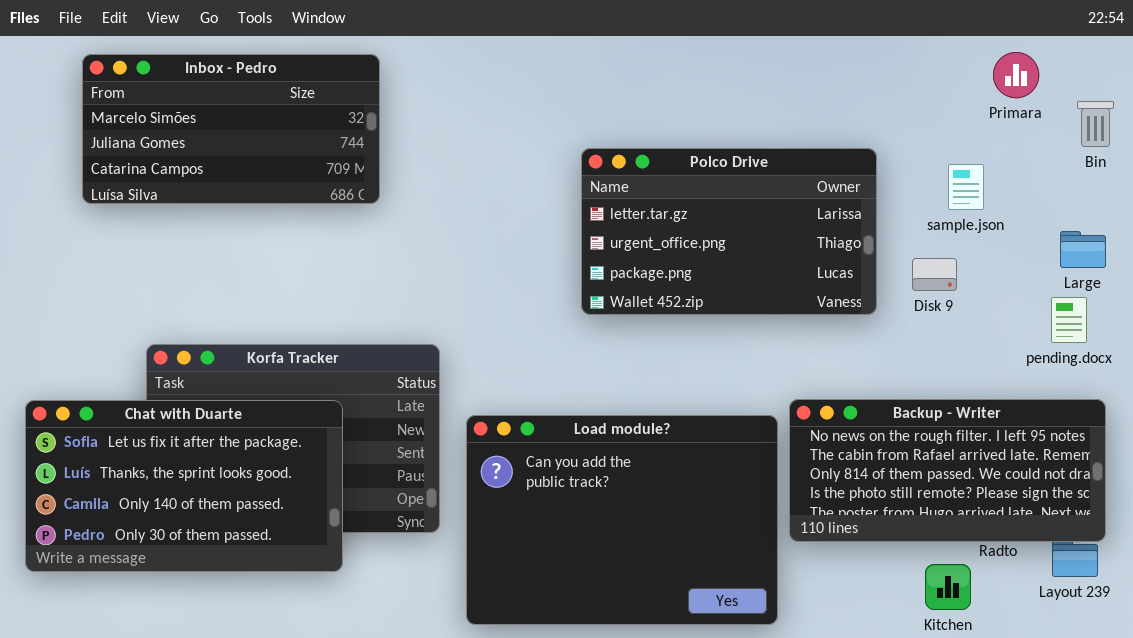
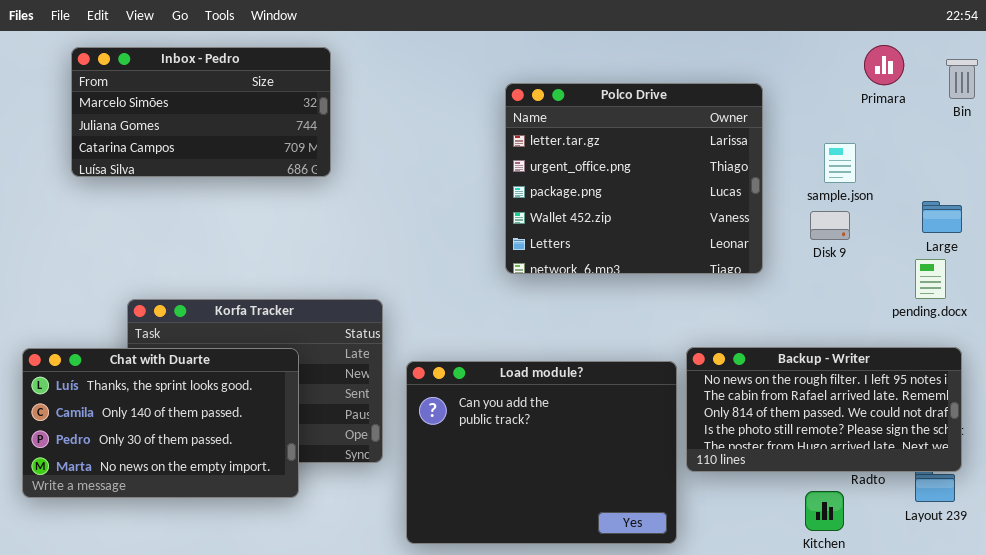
Bin: [1077,101,1114,147] -> [946,59,978,99], moved
Polco Drive: [581,148,877,315] -> [505,83,763,274], resized
Disk 9: [912,258,957,291] -> [810,211,850,240], moved
Chat with Duarte: [25,400,343,572] -> [22,348,299,498], scrolled down 1 row

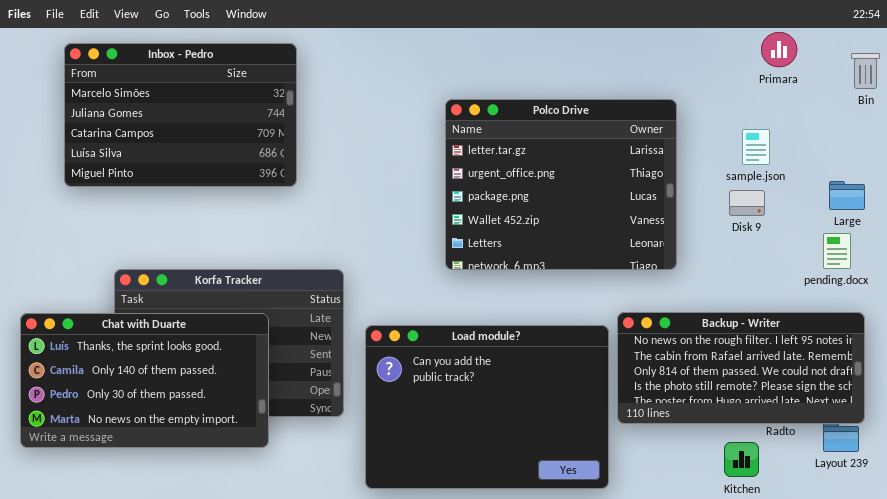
Primara: [864,45,904,85] -> [761,32,797,67], moved
Inbox - Pedro: [71,47,331,177] -> [64,43,297,187], resized
Polco Drive: [505,83,763,274] -> [445,99,677,270], moved

